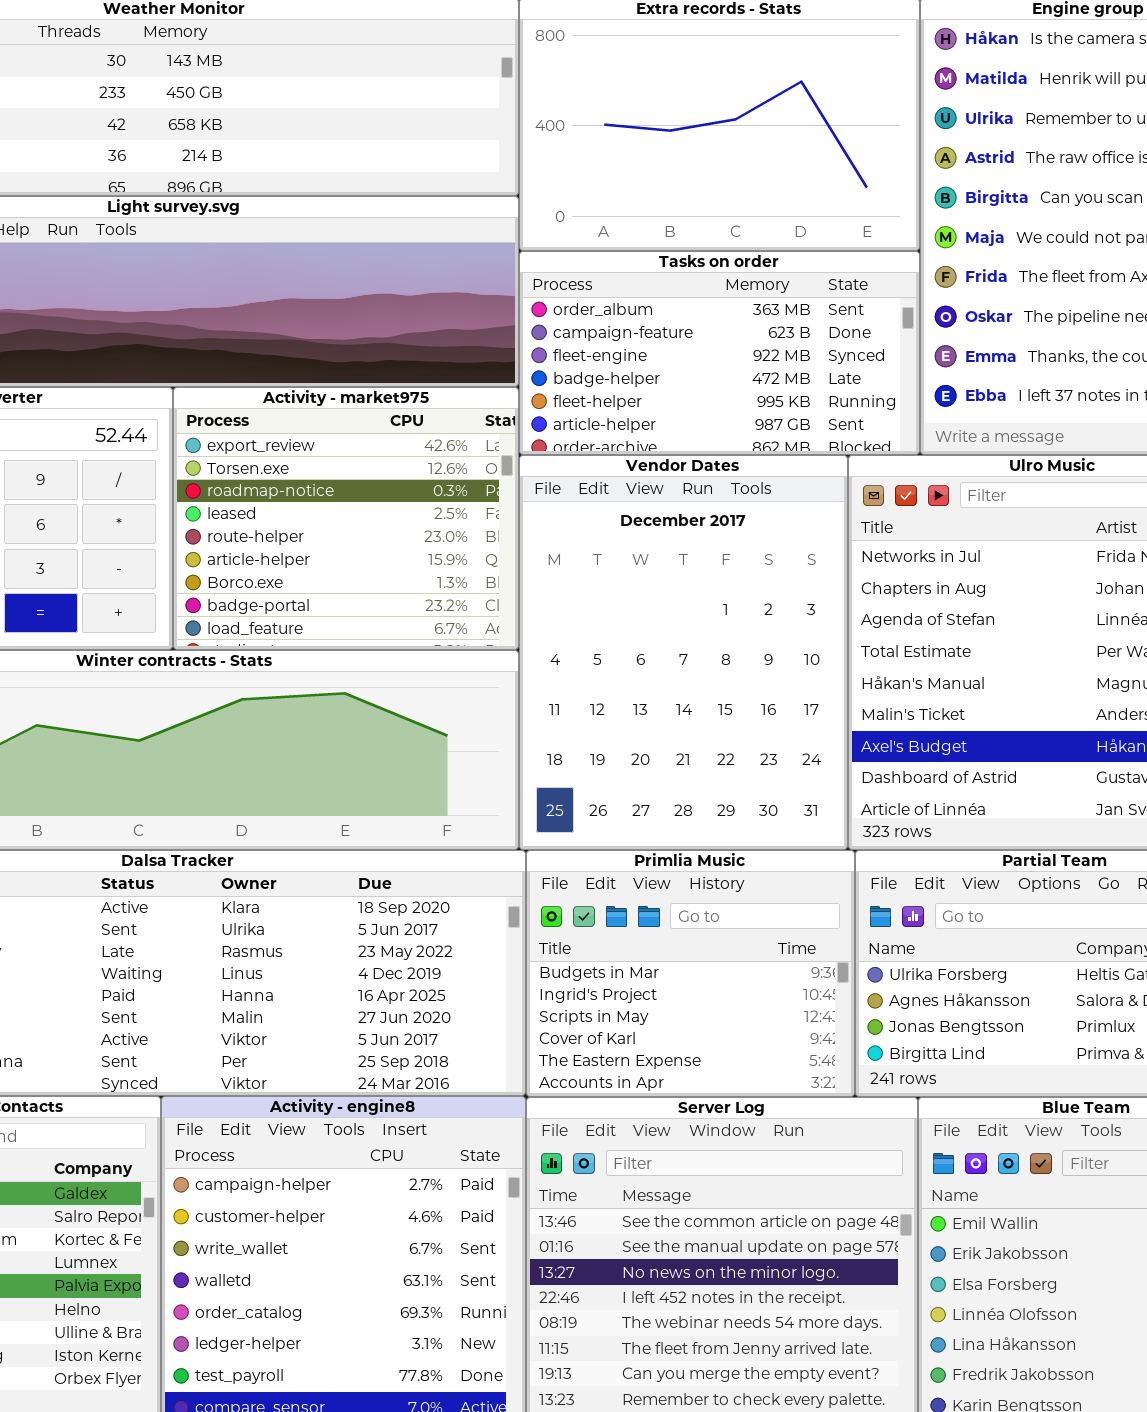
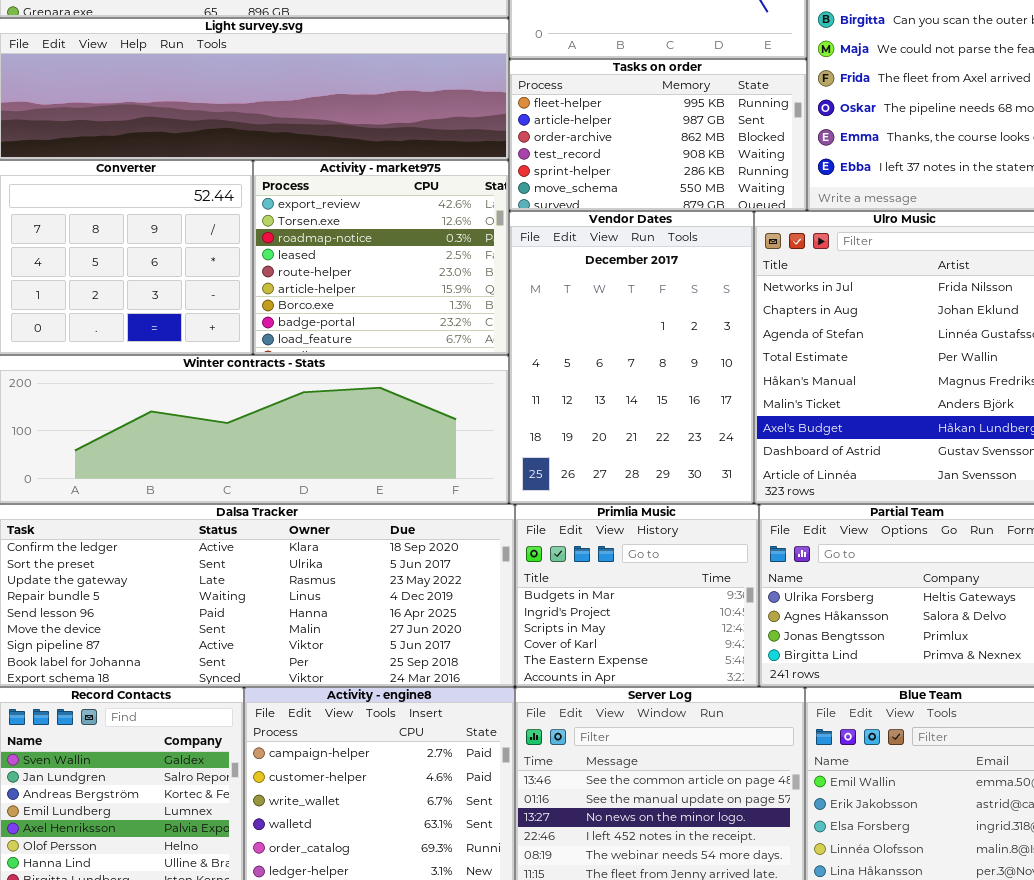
Tasks on order: [519,251,920,455] -> [509,59,807,211], scrolled down 4 rows

